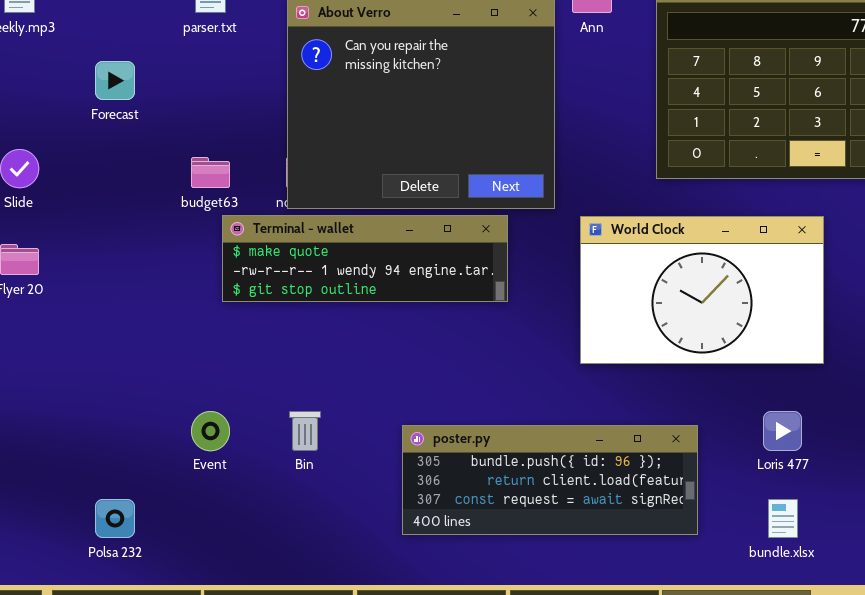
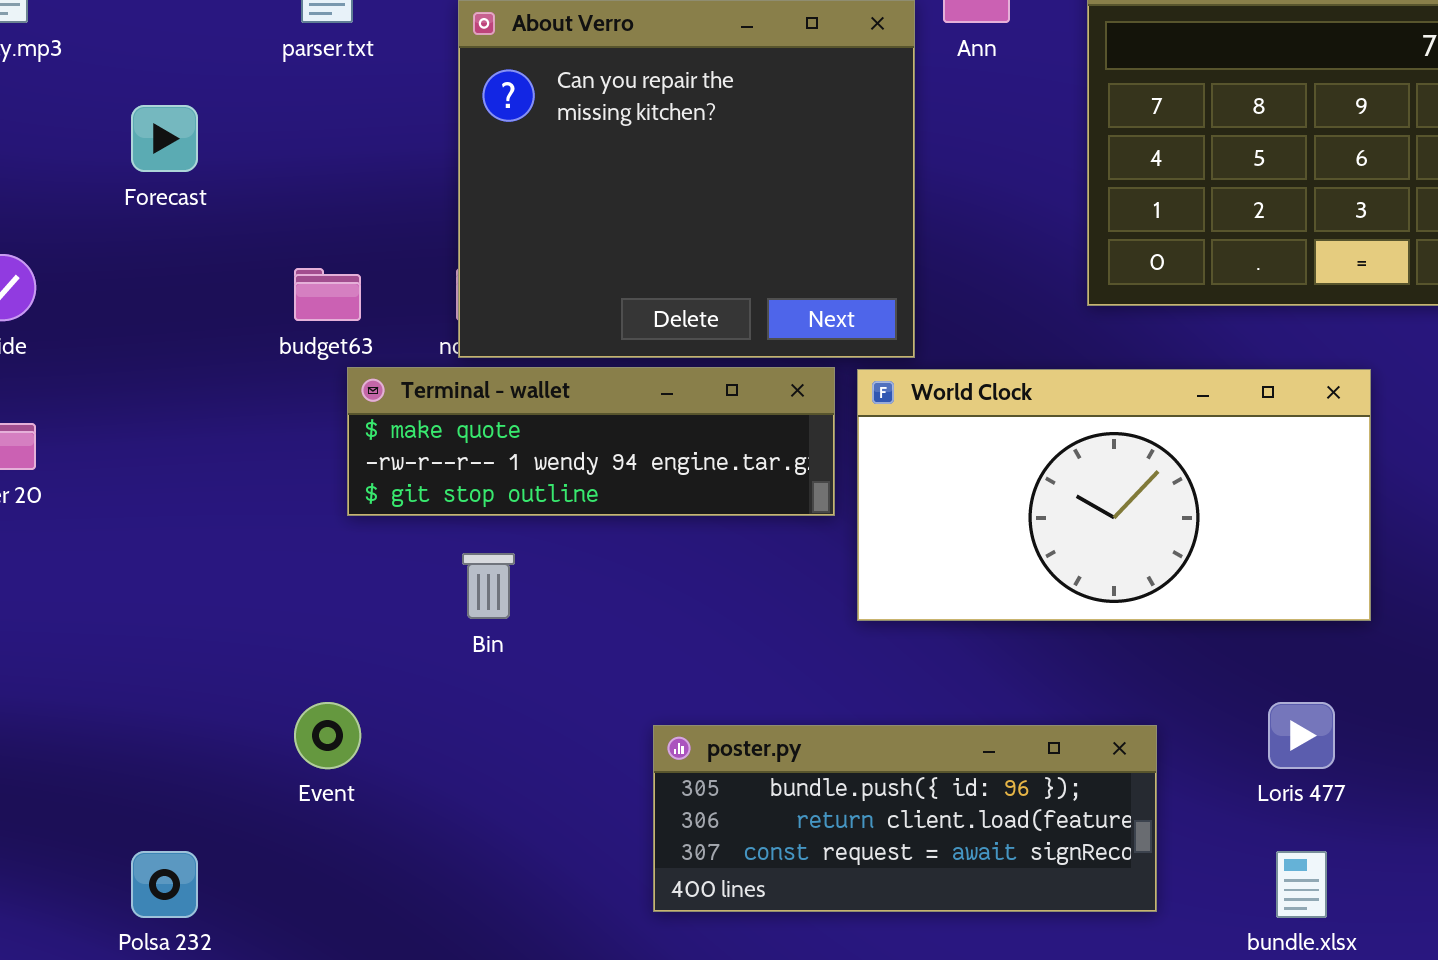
World Clock: [580,216,824,364] -> [857,369,1371,621], resized
Bin: [289,411,321,451] -> [462,553,515,619], moved

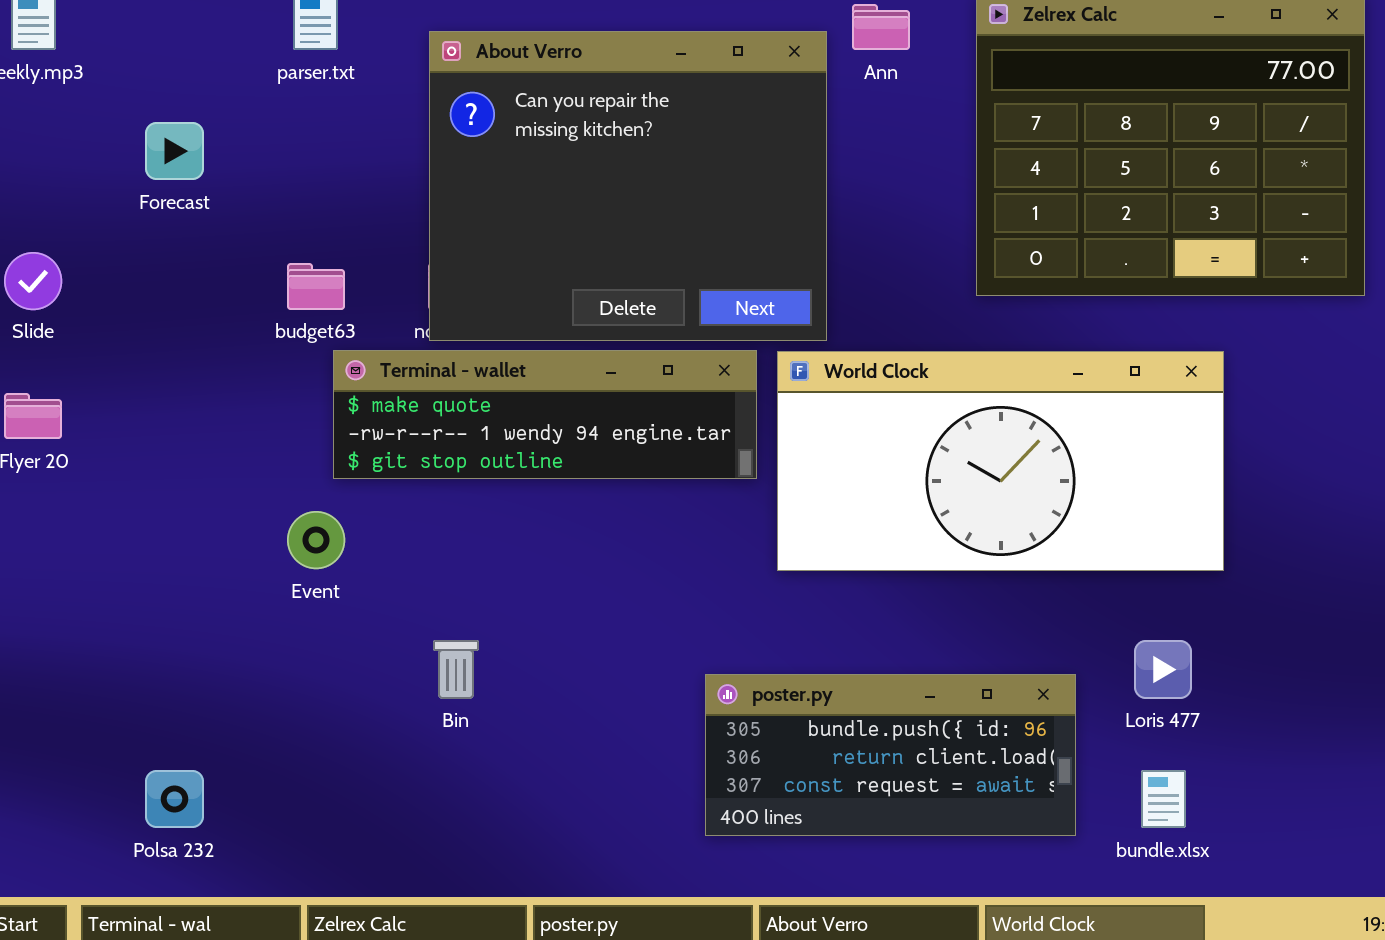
Bin: [462,553,515,619] -> [433,640,479,699], moved
Event: [294,702,361,769] -> [287,511,345,569], moved
poster.py: [653,725,1157,912] -> [705,674,1076,836], moved, resized

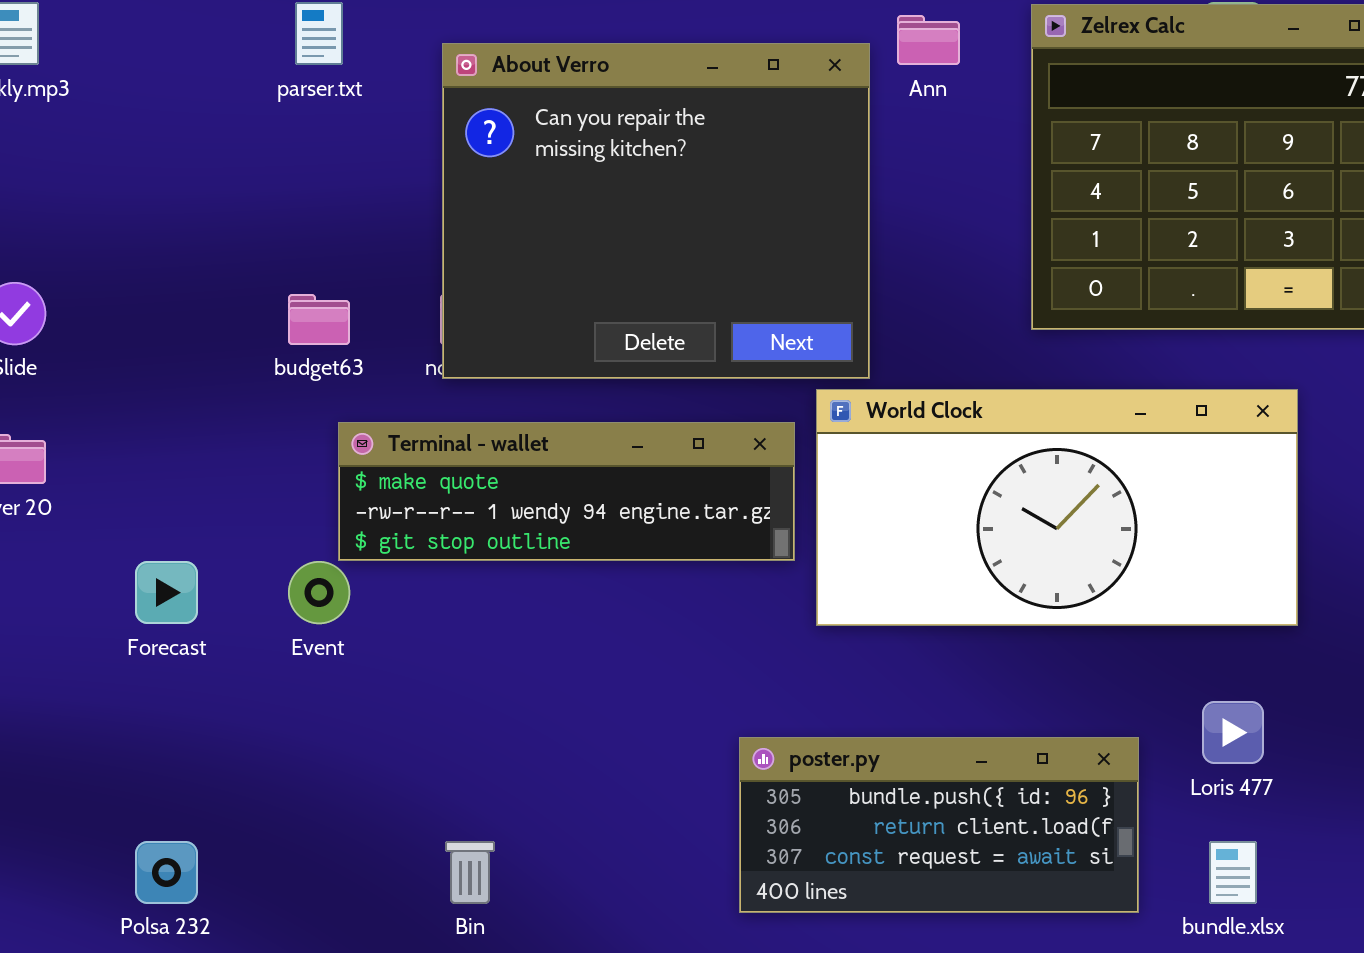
Forecast: [145,122,204,180] -> [135,561,198,624], moved
Terminal - wallet: [333,350,757,479] -> [338,422,795,561], moved
Bin: [433,640,479,699] -> [445,841,495,904], moved

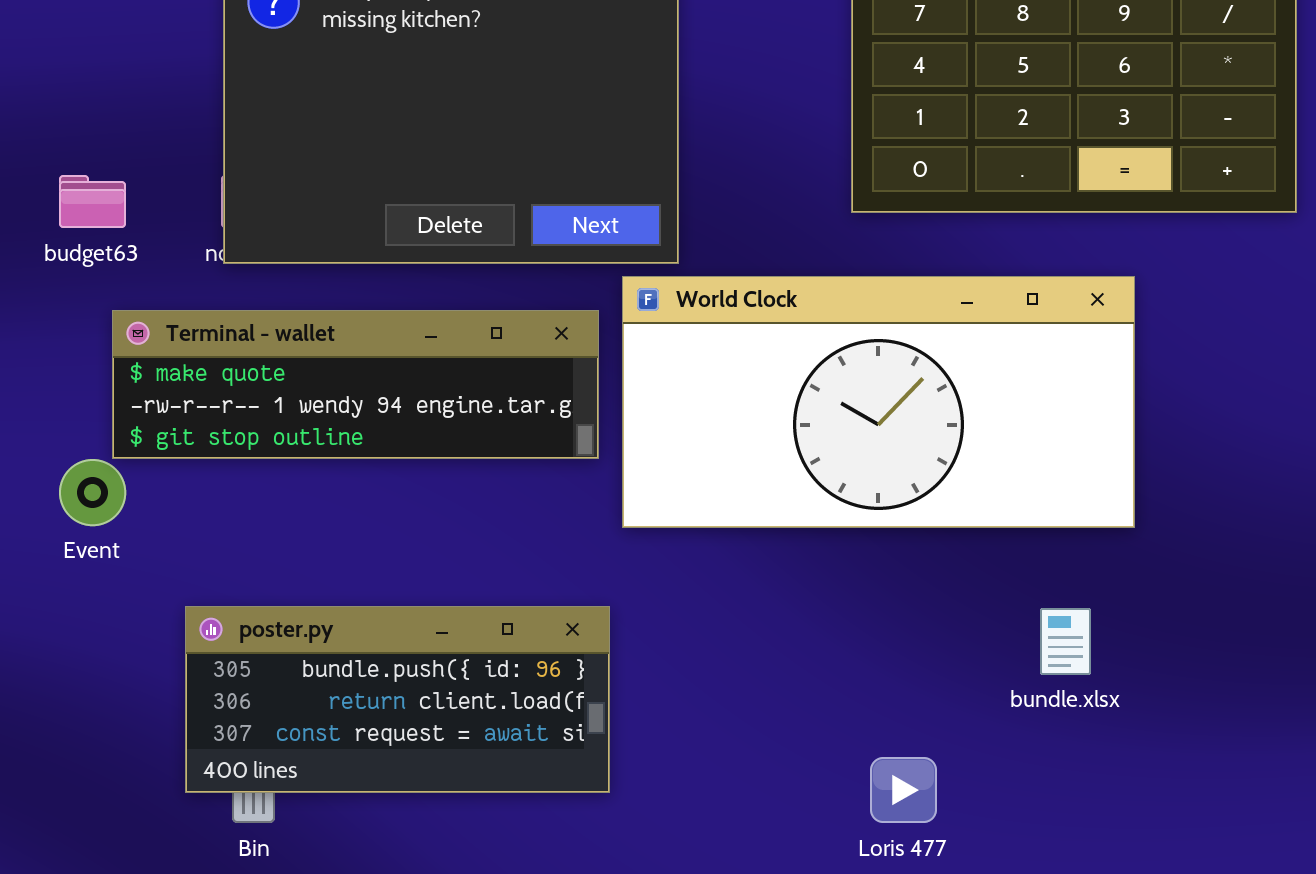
Loris 477: [1202,701,1264,764] -> [870,757,937,823], moved
poster.py: [739,737,1139,913] -> [185,606,610,793], moved
bundle.xlsx: [1209,841,1257,904] -> [1040,608,1091,675], moved

